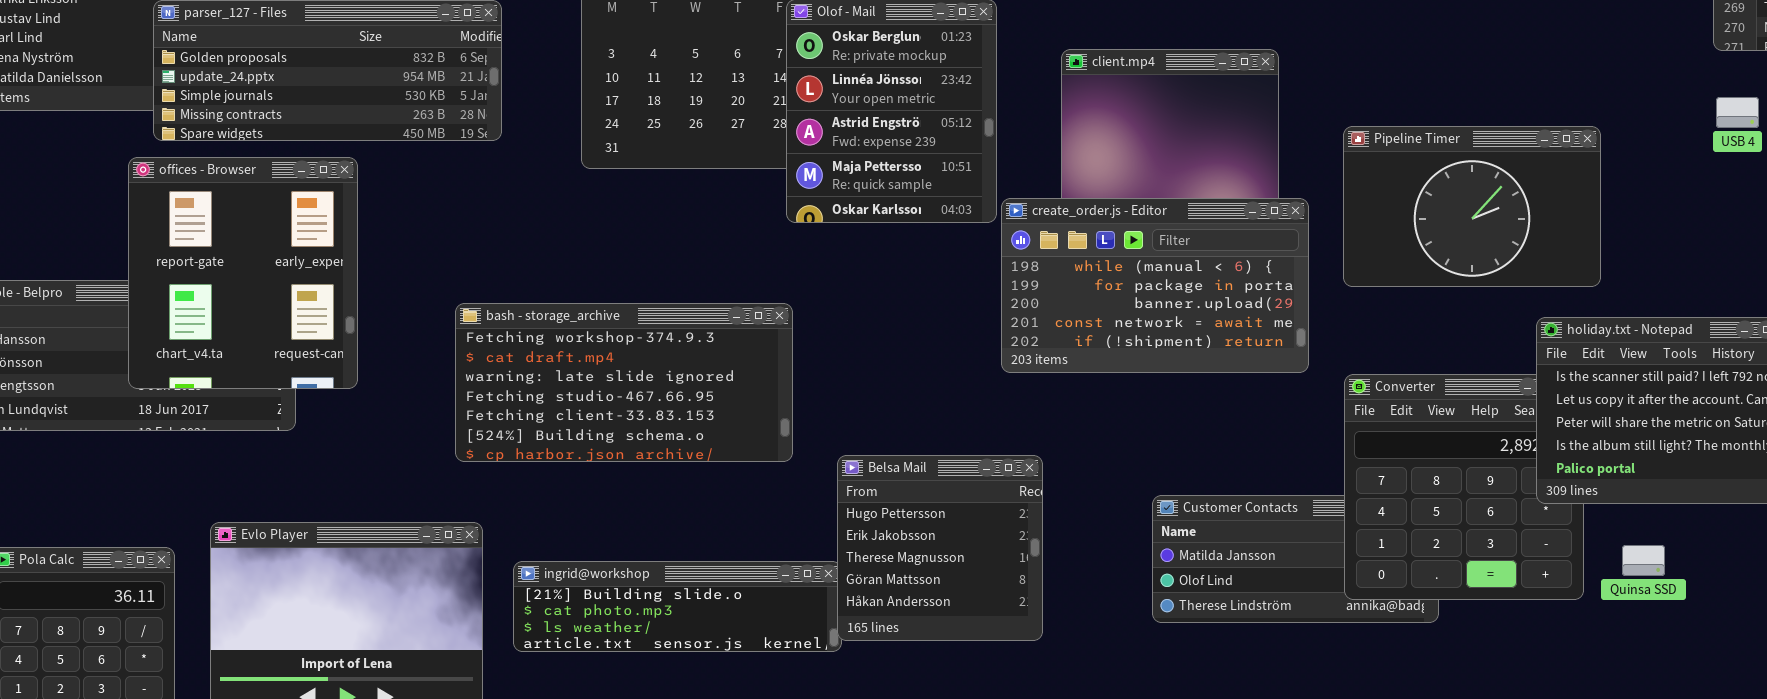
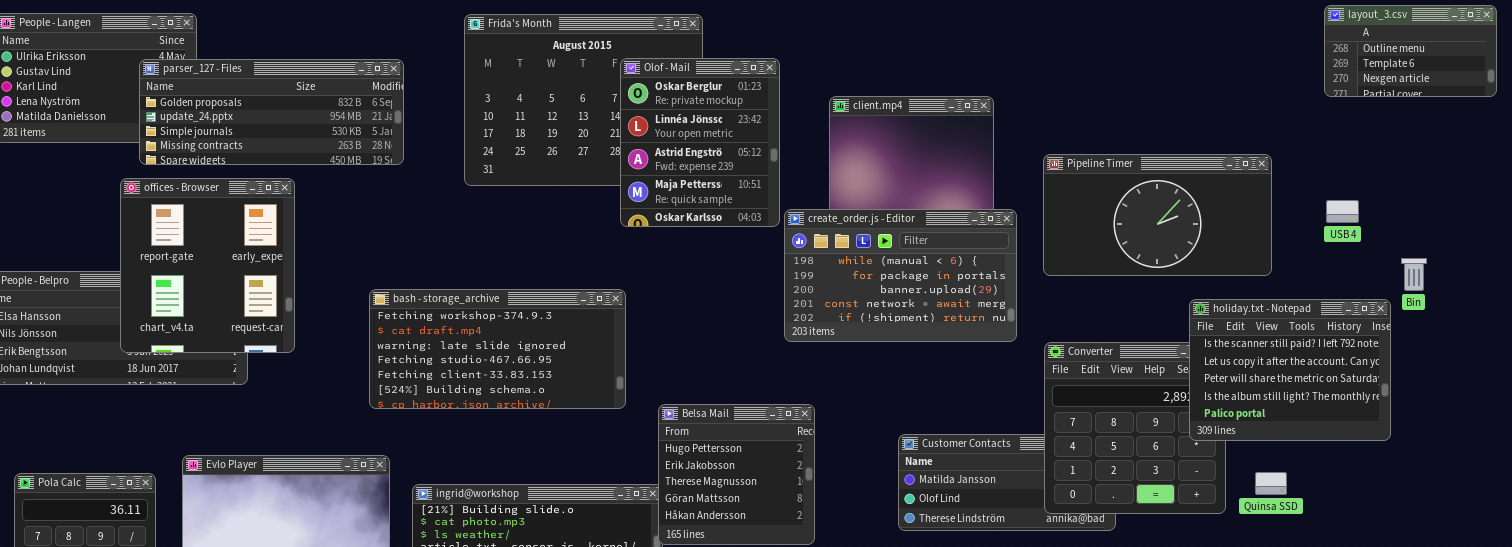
USB 4: [1716,97,1759,128] -> [1326,200,1359,223], moved
Pipeline Timer: [1343,126,1601,287] -> [1043,154,1272,276], resized

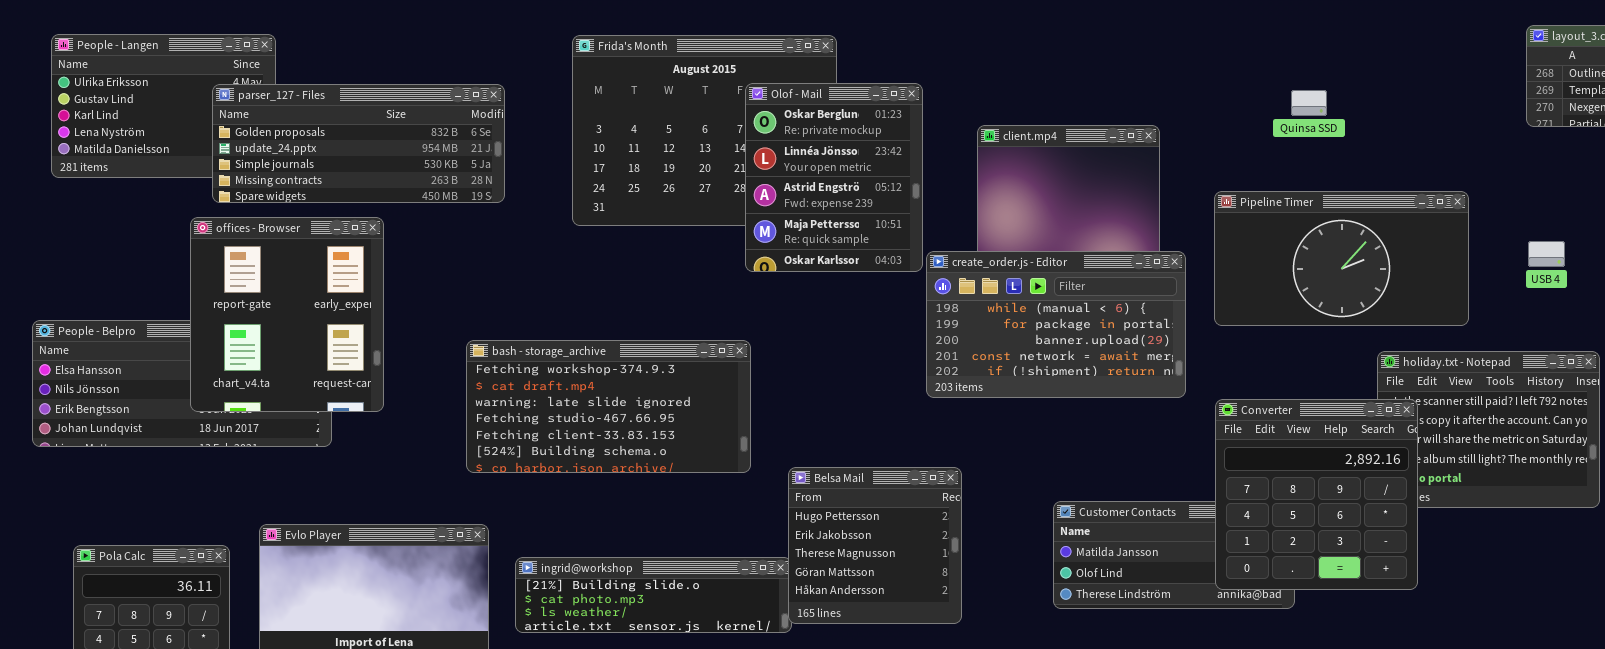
Converter: [1044,342,1226,514] -> [1215,399,1418,590], raised
Quinsa SSD: [1255,472,1287,495] -> [1291,90,1327,116], moved

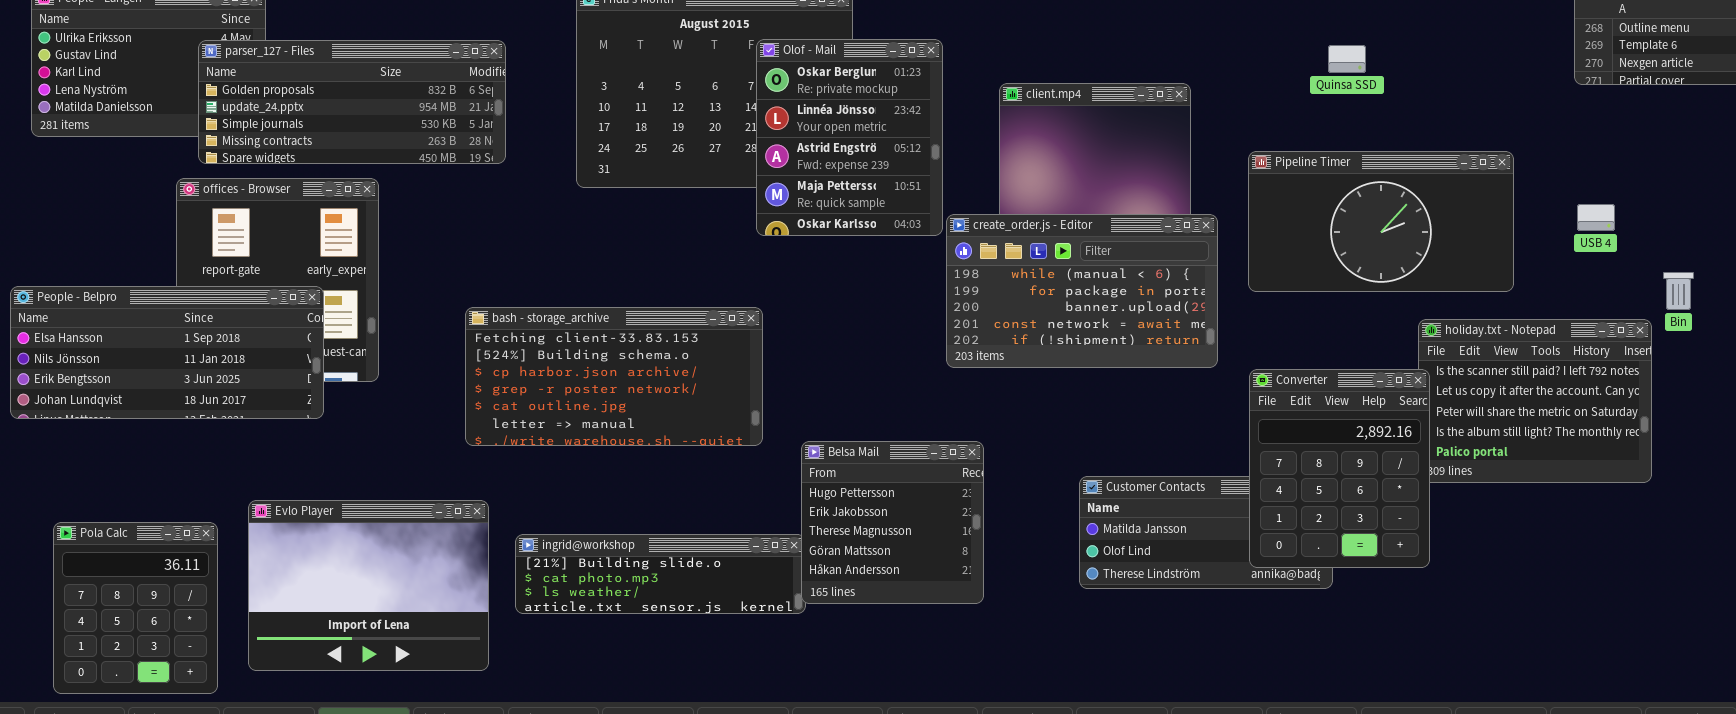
People - Belpro: [32,320,332,447] -> [10,286,324,419], raised
bash - storage_archive: [466,340,751,473] -> [465,307,763,446], scrolled down 4 rows
Converter: [1215,399,1418,590] -> [1249,369,1430,568], resized

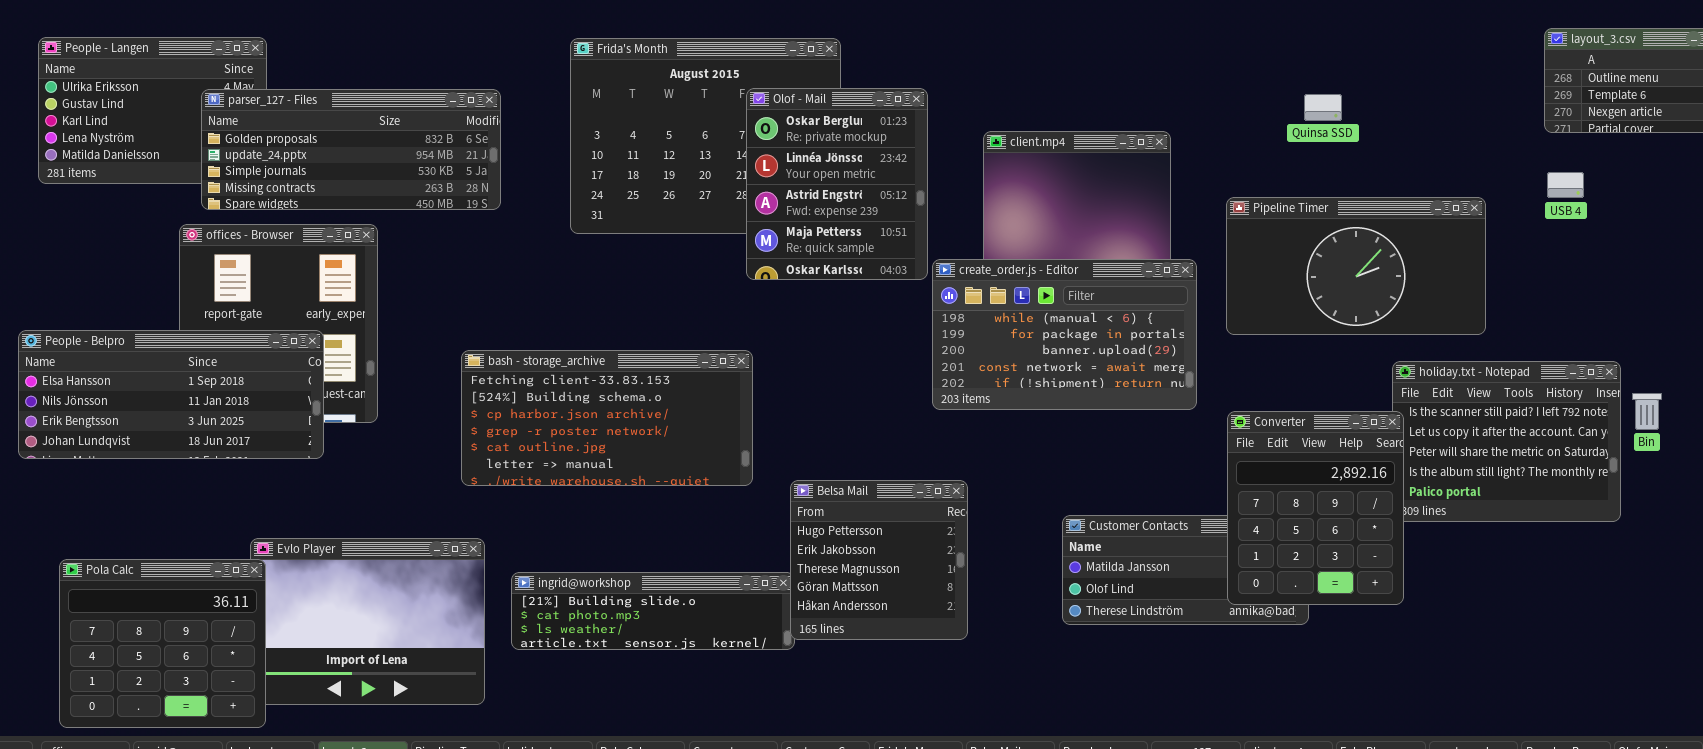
USB 4: [1577,204,1615,231] -> [1547,172,1584,198], moved
Bin: [1663,272,1694,310] -> [1632,393,1662,430], moved
Pola Calc: [53,522,218,694] -> [59,559,266,728], resized

